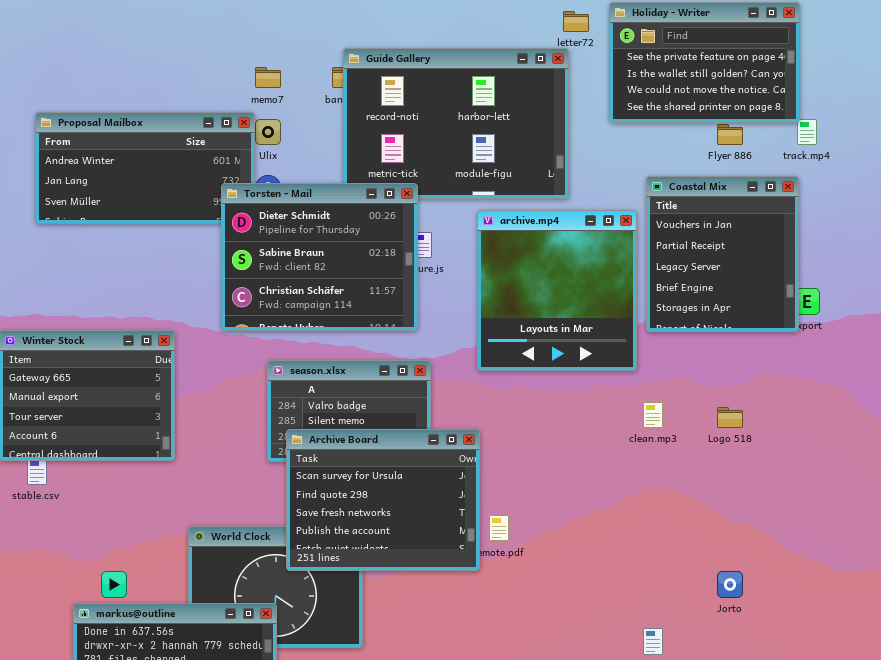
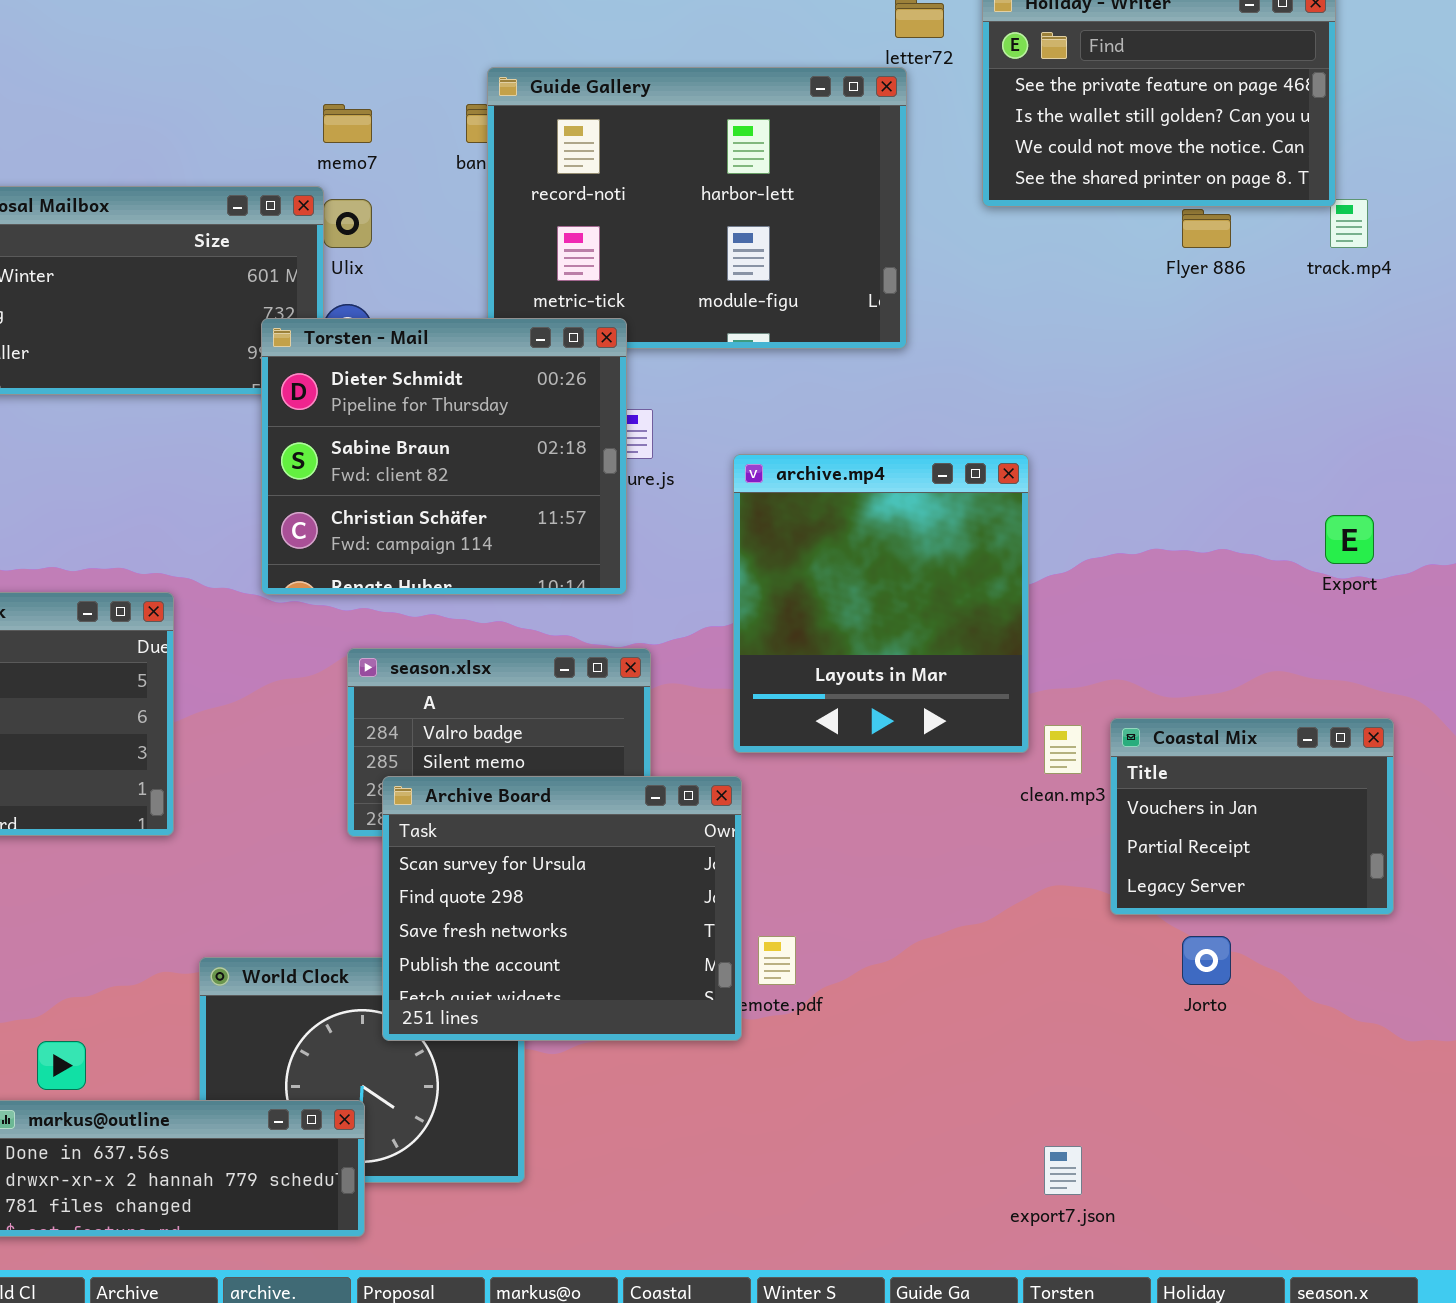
Coastal Mix: [646,176,799,332] -> [1110,718,1394,915], moved, resized
archive.mp4: [477,210,637,371] -> [733,454,1029,753], moved
Jorto: [717,571,743,598] -> [1182,936,1231,985], moved

